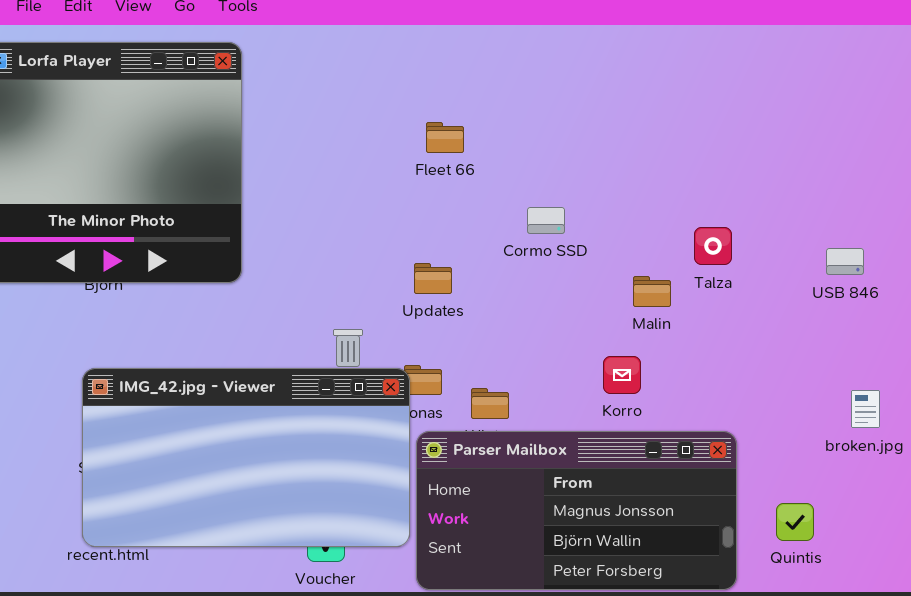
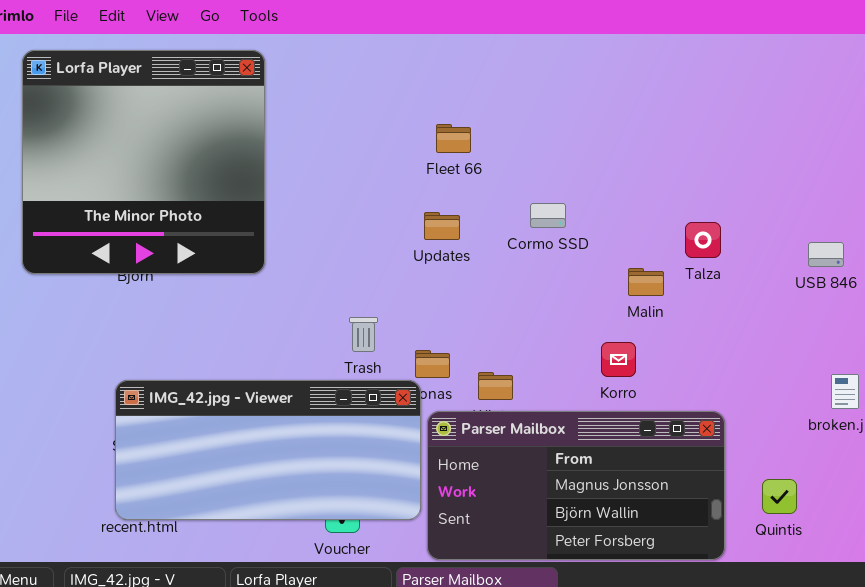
Updates: [414,263,452,294] -> [424,212,460,240], moved
IMG_42.jpg - Viewer: [82,368,410,547] -> [115,380,421,520], resized

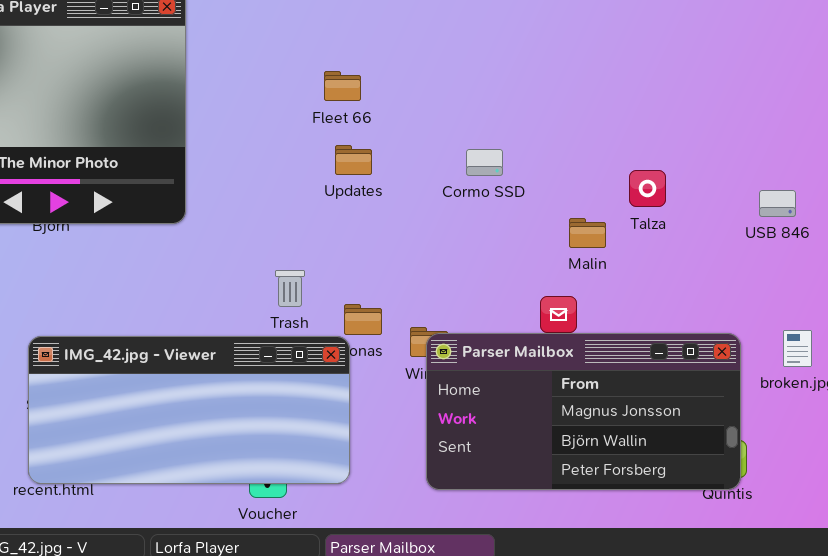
Fleet 66: [436,124,471,153] -> [324,71,361,101], moved
Updates: [424,212,460,240] -> [335,145,372,175], moved
Parser Mailbox: [427,411,725,560] -> [426,333,741,490], moved

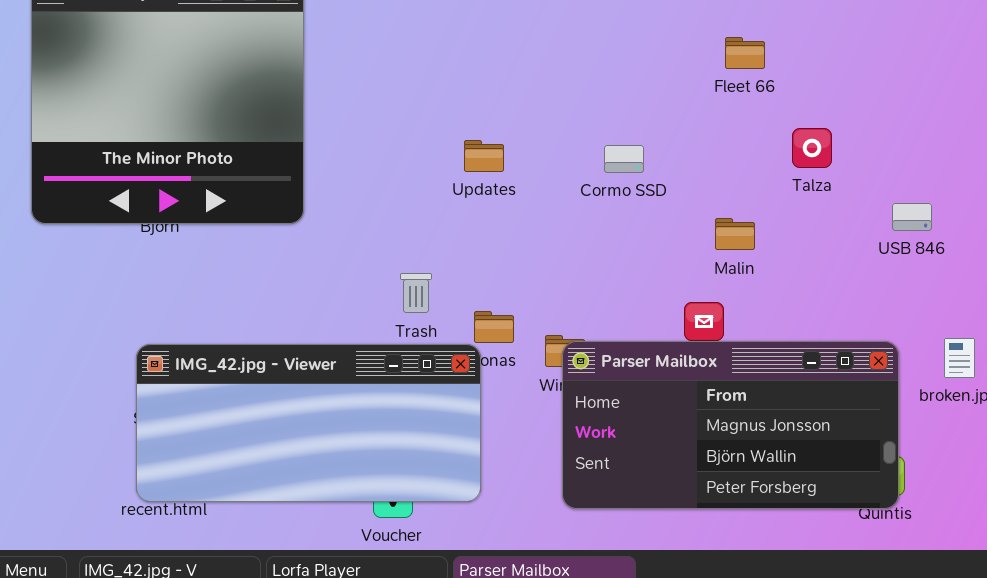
Fleet 66: [324,71,361,101] -> [725,37,765,69], moved
Talza: [629,170,666,207] -> [792,128,832,168], moved
USB 846: [759,190,796,217] -> [892,203,932,231], moved

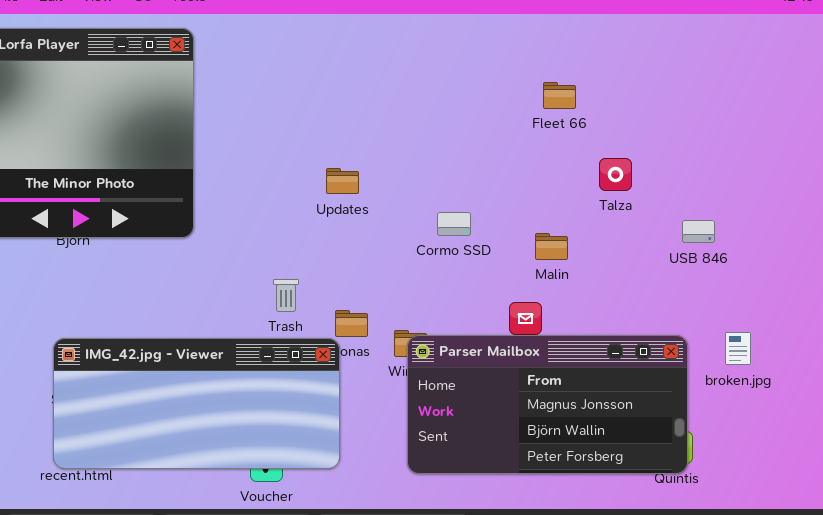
Cormo SSD: [604,145,644,173] -> [437,212,471,236], moved

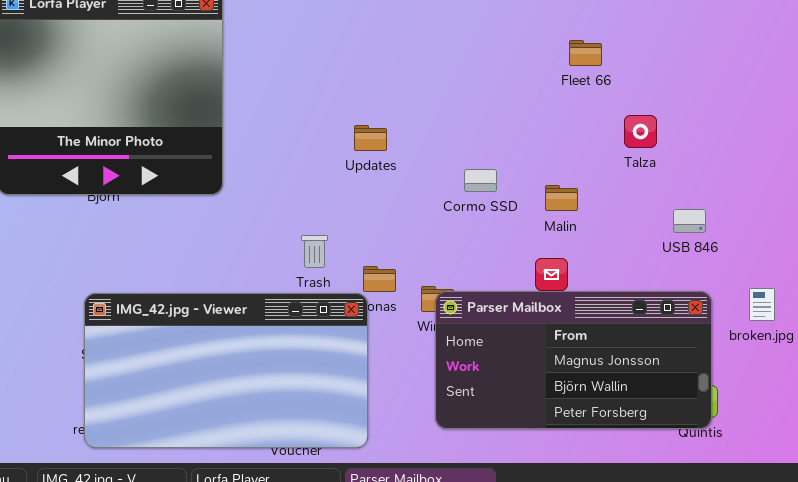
USB 846: [682,220,715,243] -> [673,209,706,233], moved
Malin: [535,233,568,260] -> [545,185,578,211], moved
IMG_42.jpg - Viewer: [53,338,340,469] -> [84,293,368,448], resized

